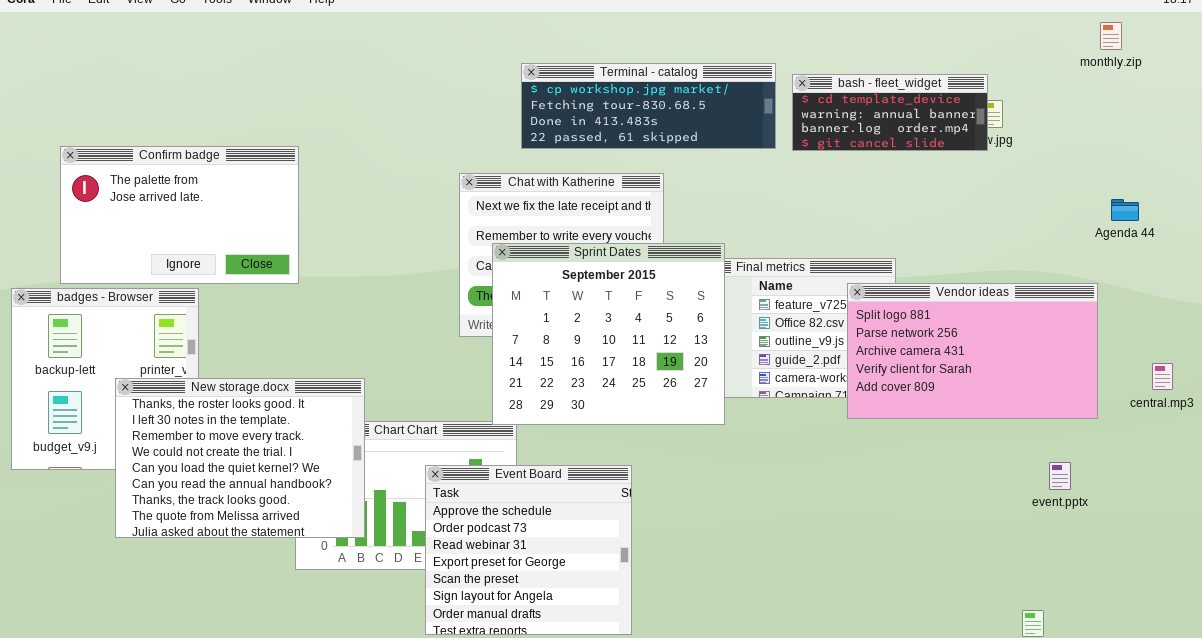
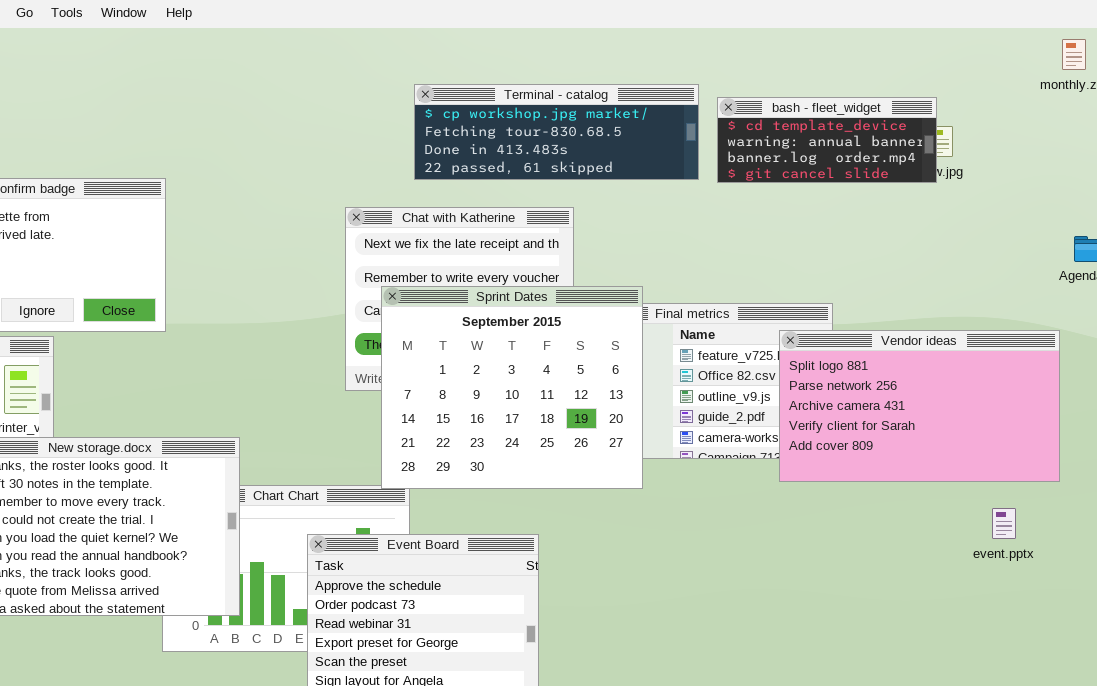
event.pptx: [1049,462,1071,490] -> [992,508,1016,539], moved

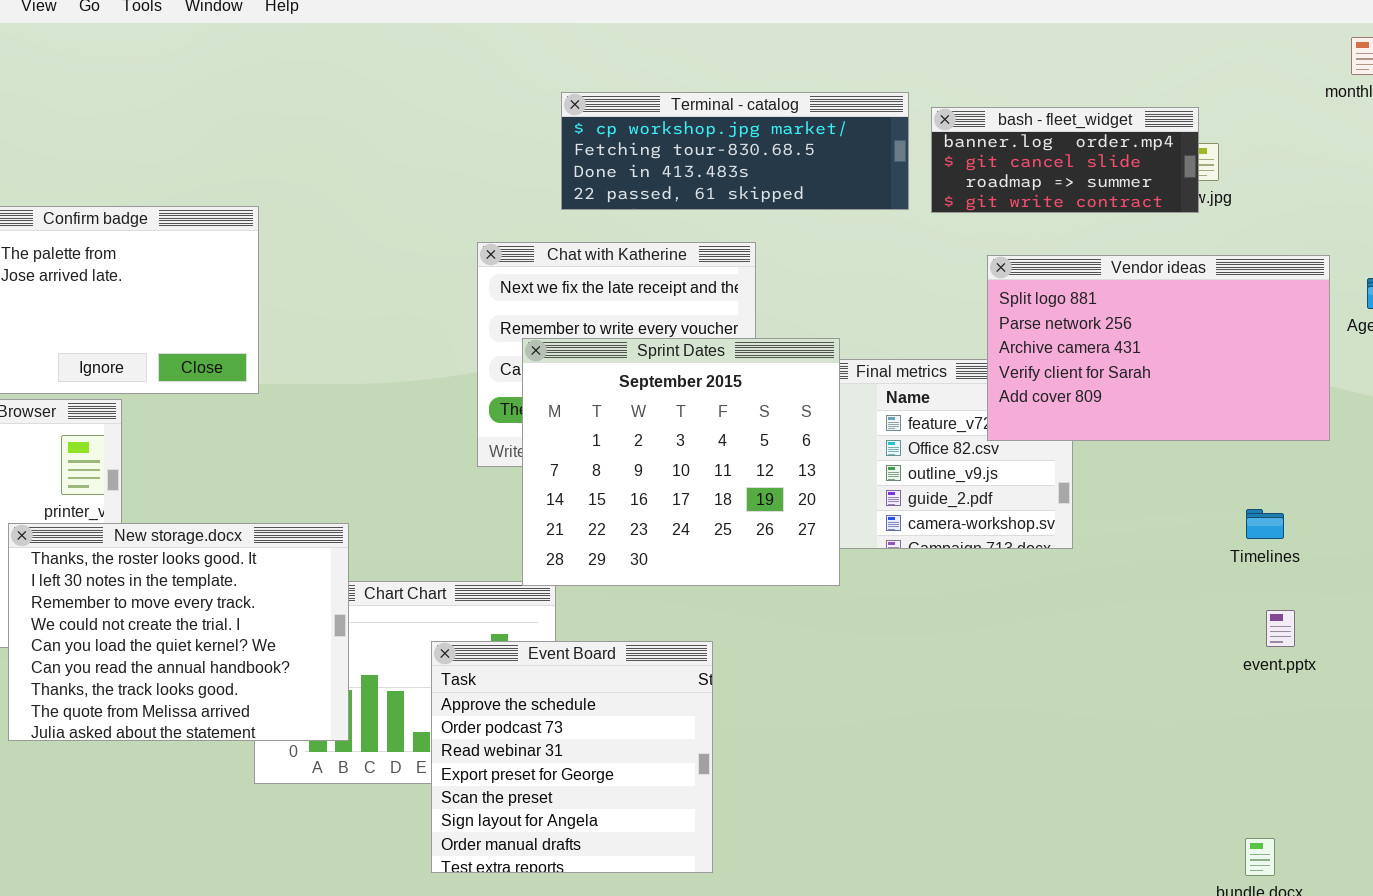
bash - fleet_widget: [717,97,937,183] -> [931,107,1199,213], scrolled down 2 rows
Vendor ideas: [779,330,1060,482] -> [987,255,1330,441], moved

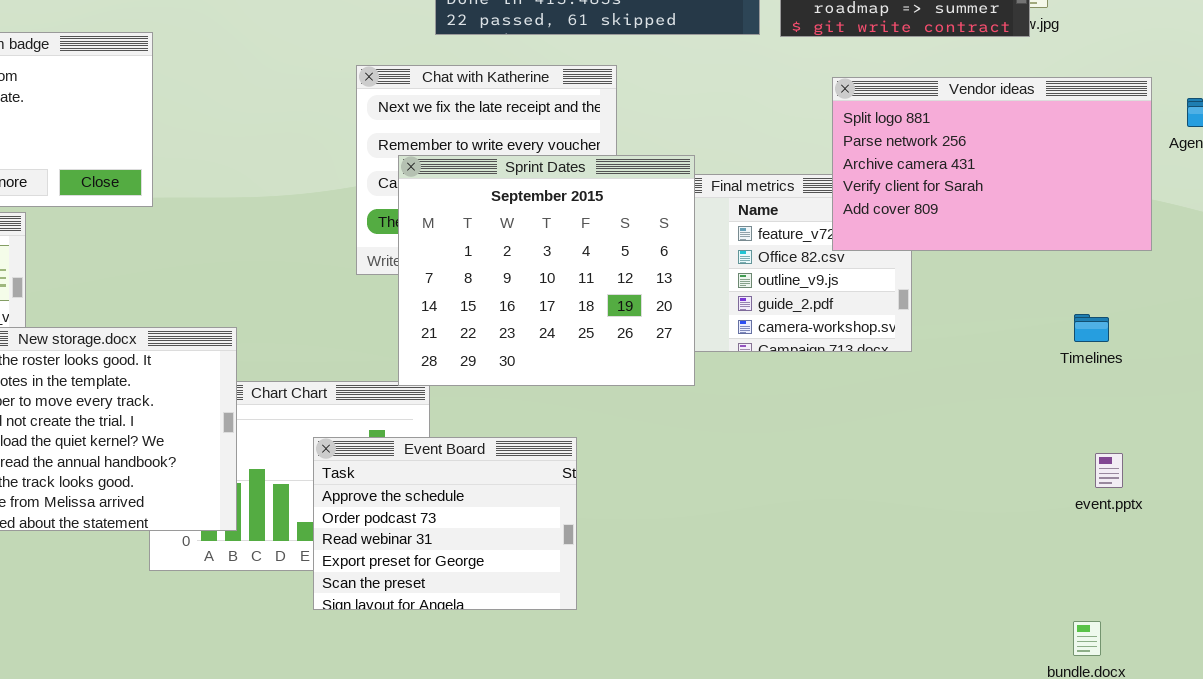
event.pptx: [1266,610,1295,647] -> [1095,453,1123,488], moved
Event Board: [431,641,713,873] -> [313,437,577,610], resized

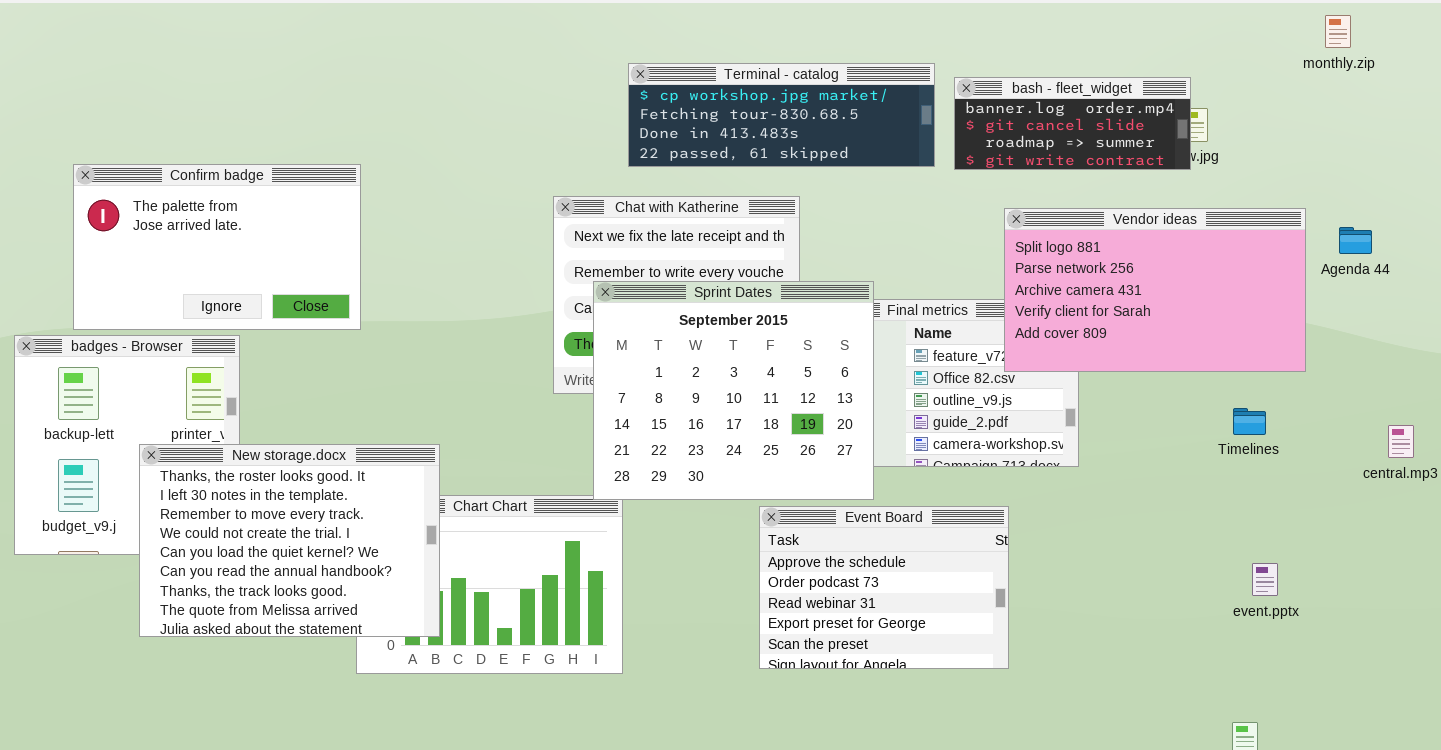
Timelines: [1074,314,1109,342] -> [1233,408,1266,435], moved
Event Board: [313,437,577,610] -> [759,506,1009,669], moved

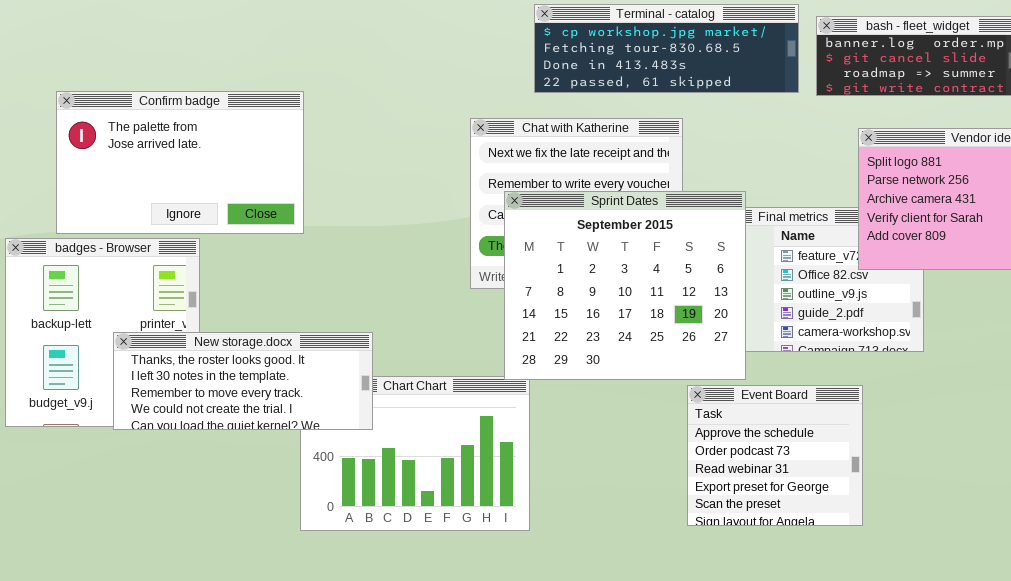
New storage.docx: [139,444,440,637] -> [113,332,373,430], resized
Event Board: [759,506,1009,669] -> [687,385,863,526], resized

